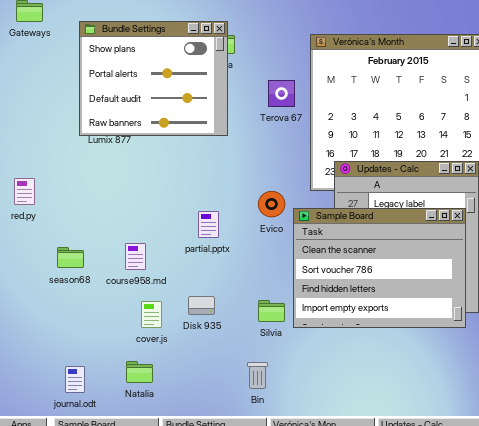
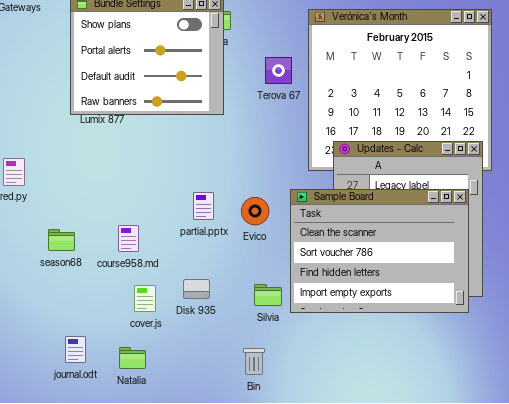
Evico: [258,191,285,217] -> [241,197,269,225], moved
journal.odt: [65,366,85,393] -> [65,336,86,363], moved

